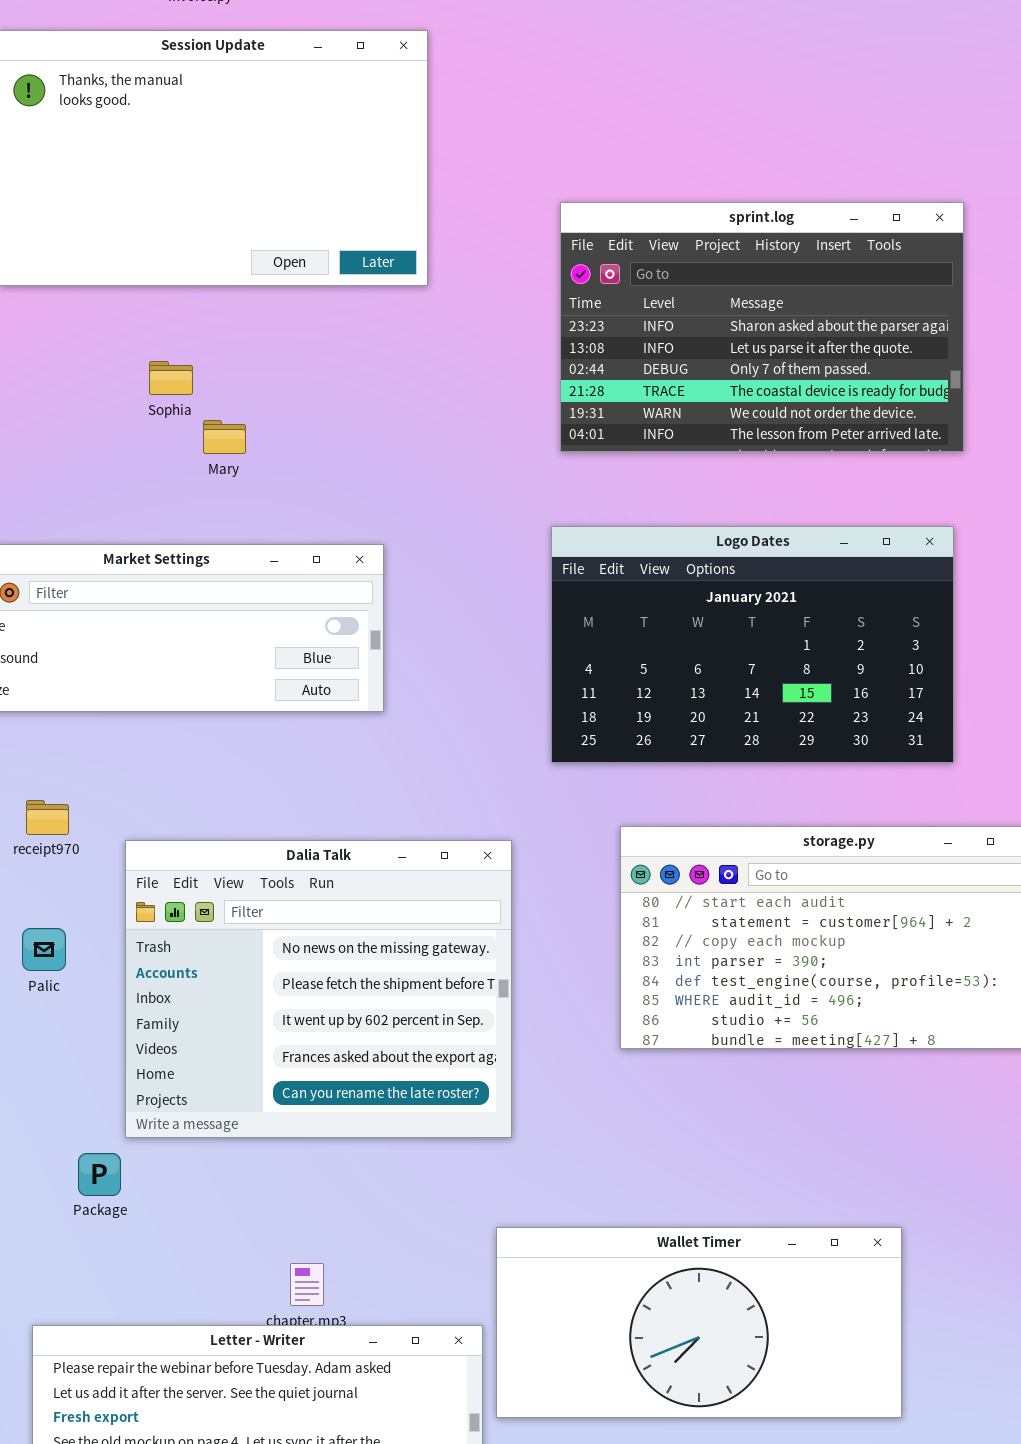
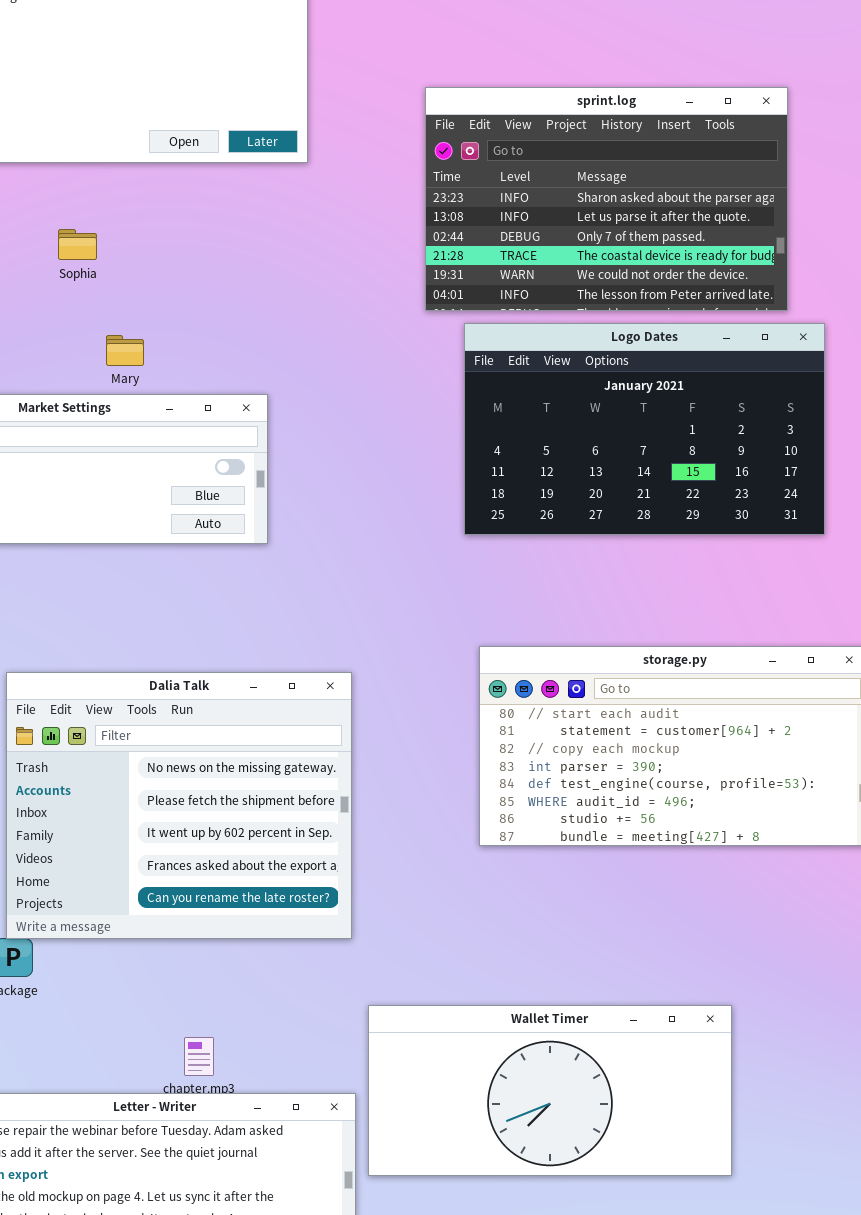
Mary: [203,420,246,454] -> [106,335,144,366], moved
Logo Dates: [551,526,954,763] -> [464,323,825,535], moved
Dalia Talk: [125,840,512,1138] -> [6,672,352,939], moved

